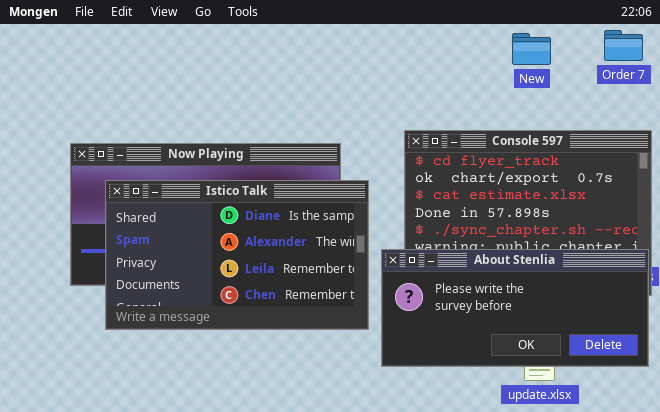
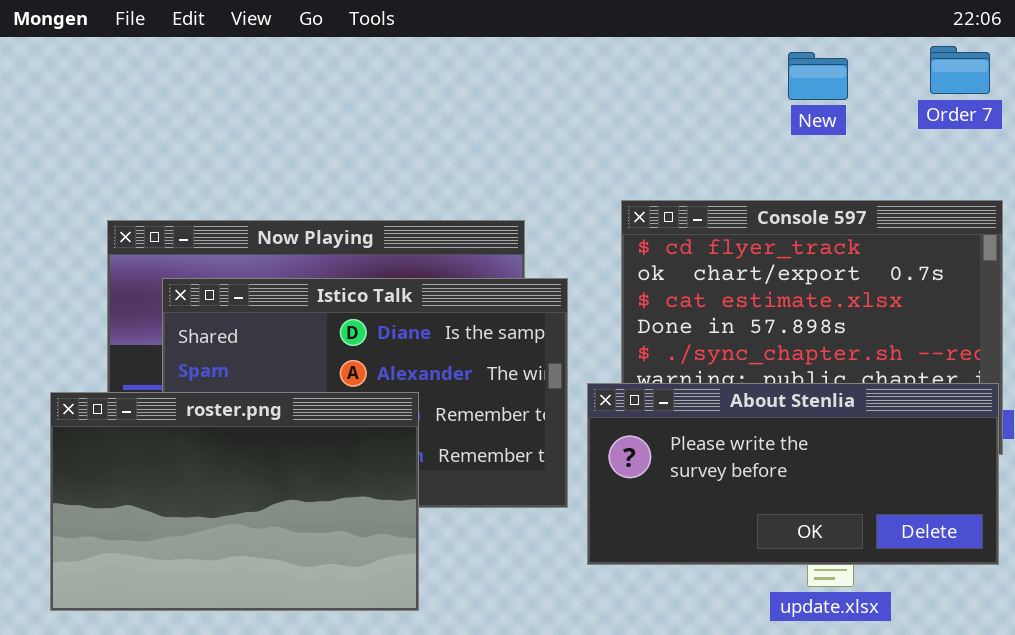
roster.png: none -> [50,392,419,611], opened

